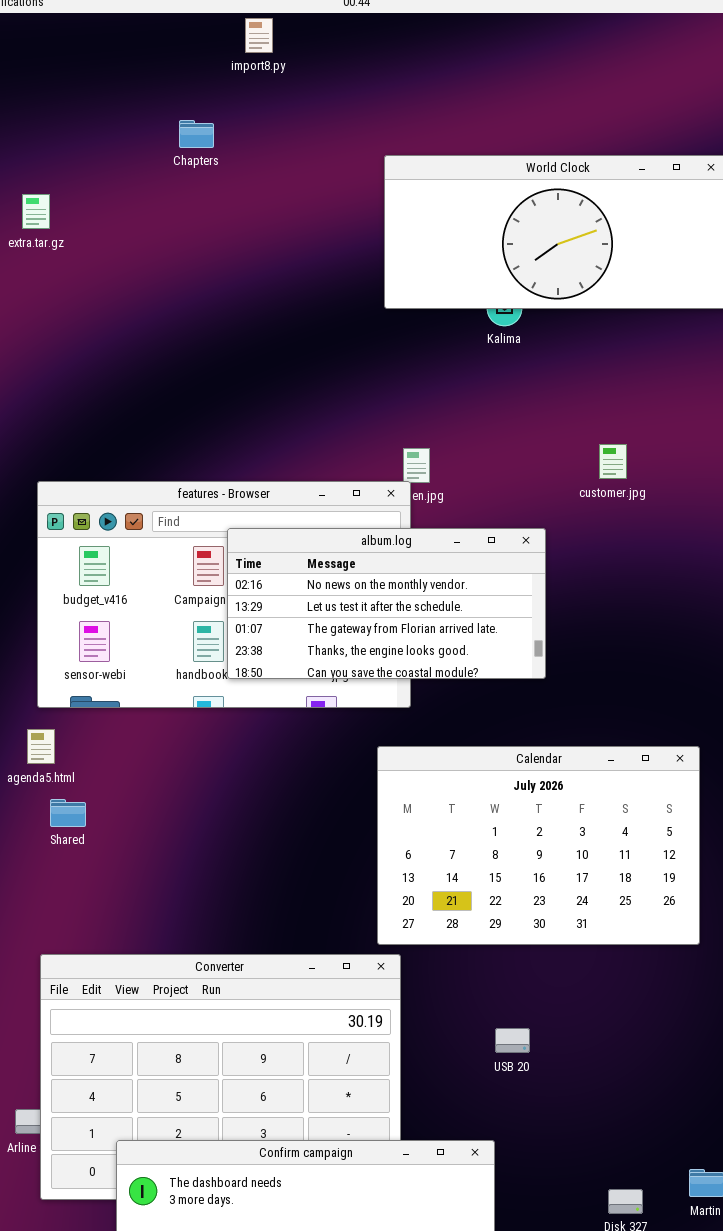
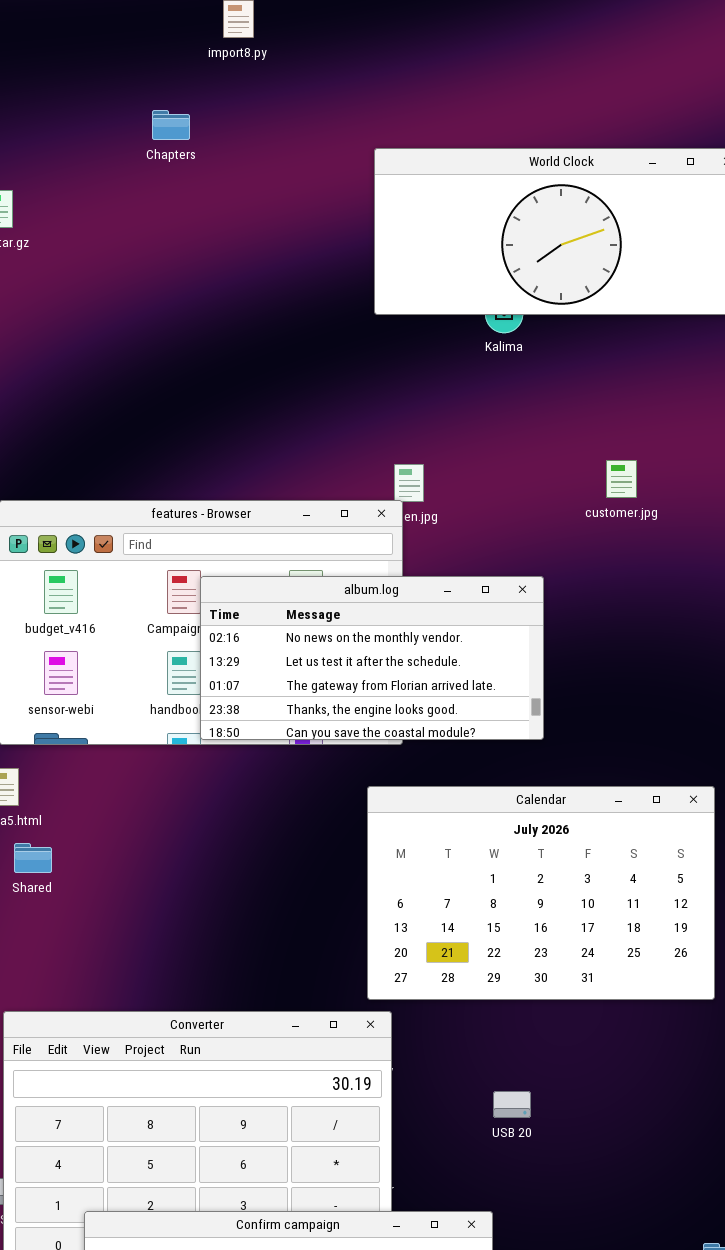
album.log: [227,528,546,679] -> [200,576,544,740], moved

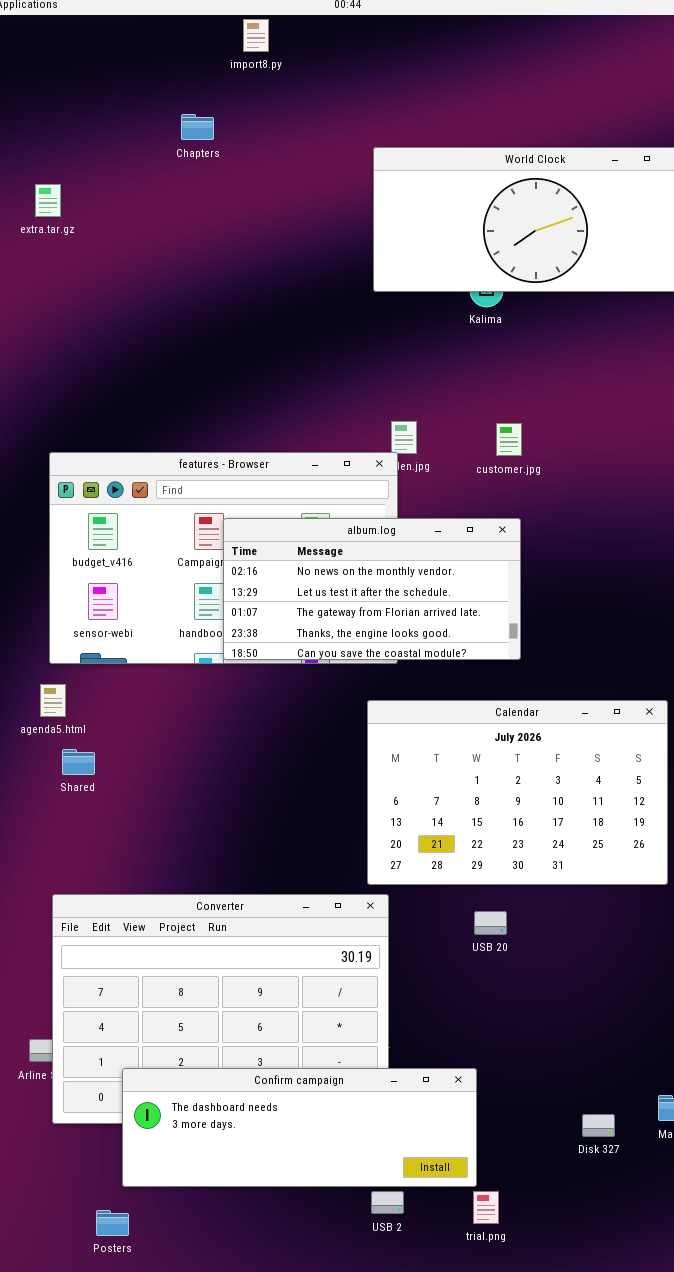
customer.jpg: [606,460,637,498] -> [496,423,522,456], moved
USB 20: [493,1091,531,1118] -> [474,911,507,935], moved

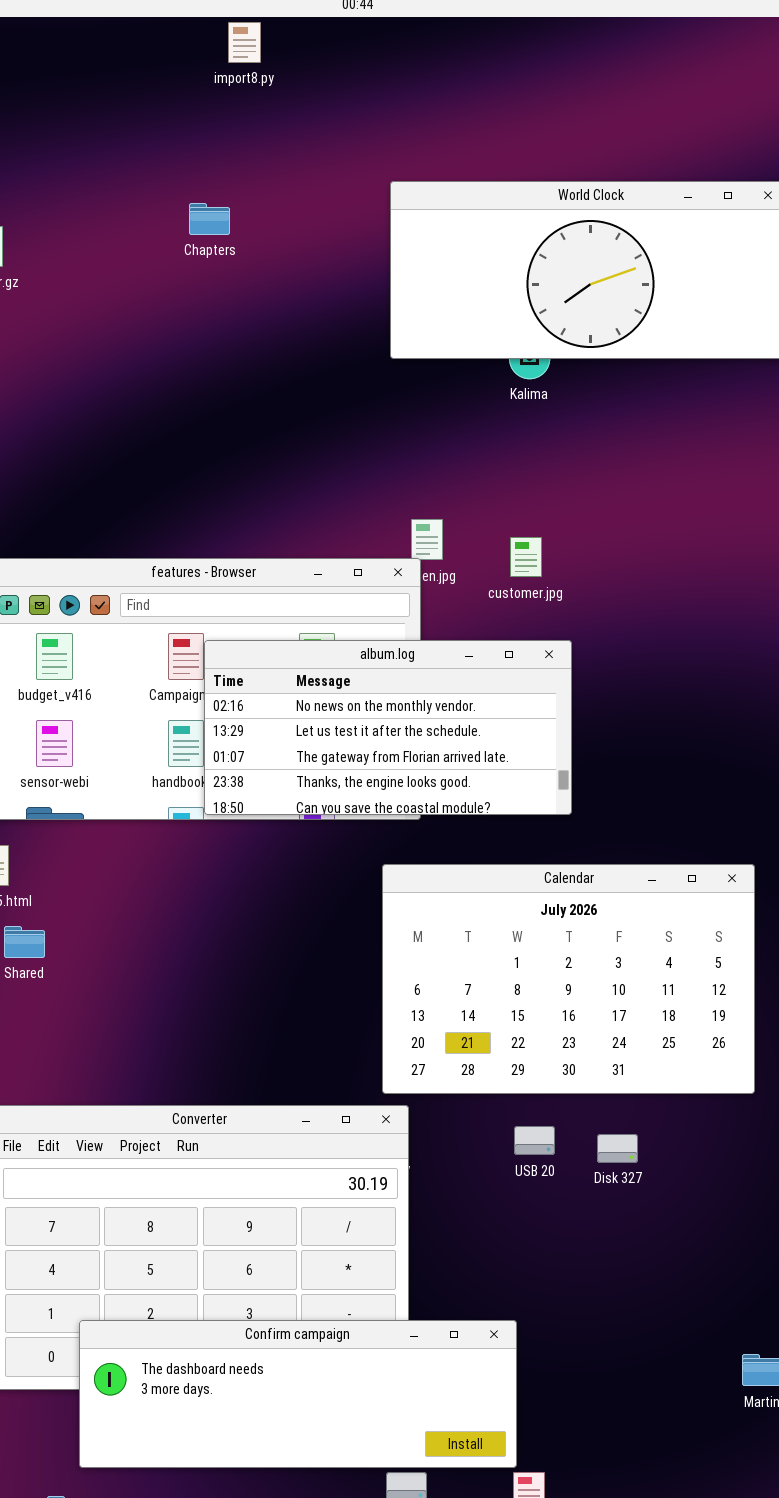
Chapters: [181,114,214,140] -> [189,203,230,235], moved
customer.jpg: [496,423,522,456] -> [510,537,542,577], moved
Disk 327: [582,1114,615,1137] -> [597,1134,638,1163], moved

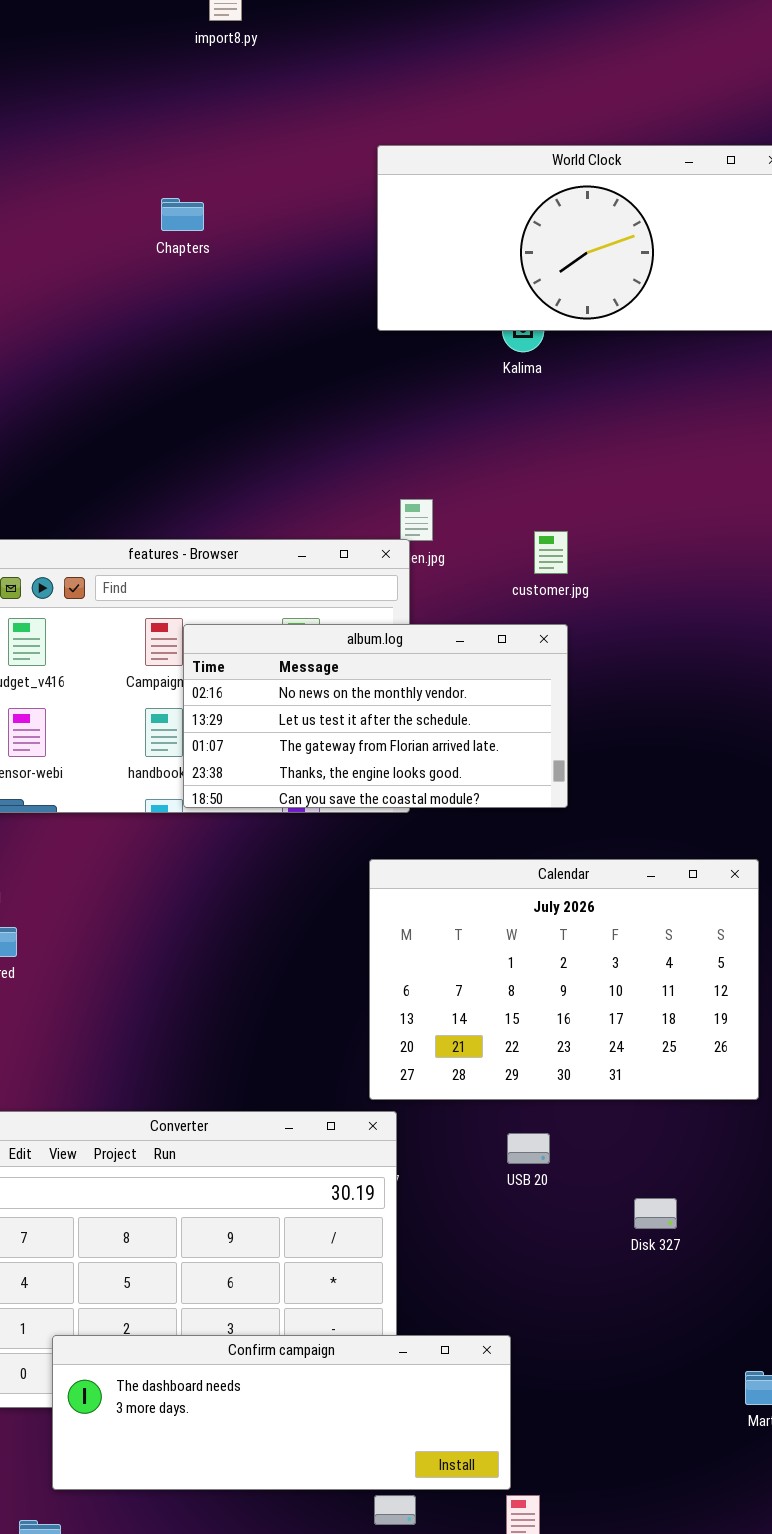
Chapters: [189,203,230,235] -> [161,198,204,231], moved
customer.jpg: [510,537,542,577] -> [534,531,568,574], moved
Disk 327: [597,1134,638,1163] -> [634,1198,677,1229], moved

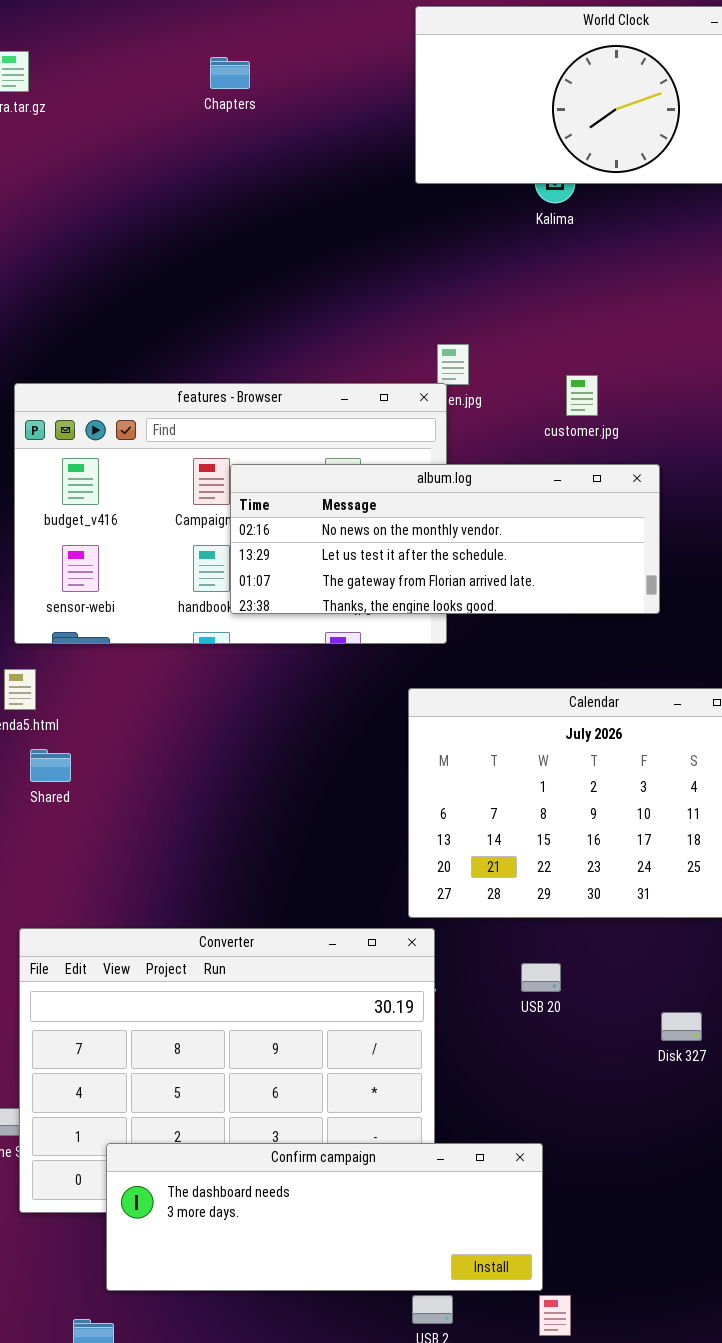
album.log: [183,624,568,808] -> [230,464,660,614], resized
USB 20: [507,1133,550,1164] -> [521,963,561,992], moved

